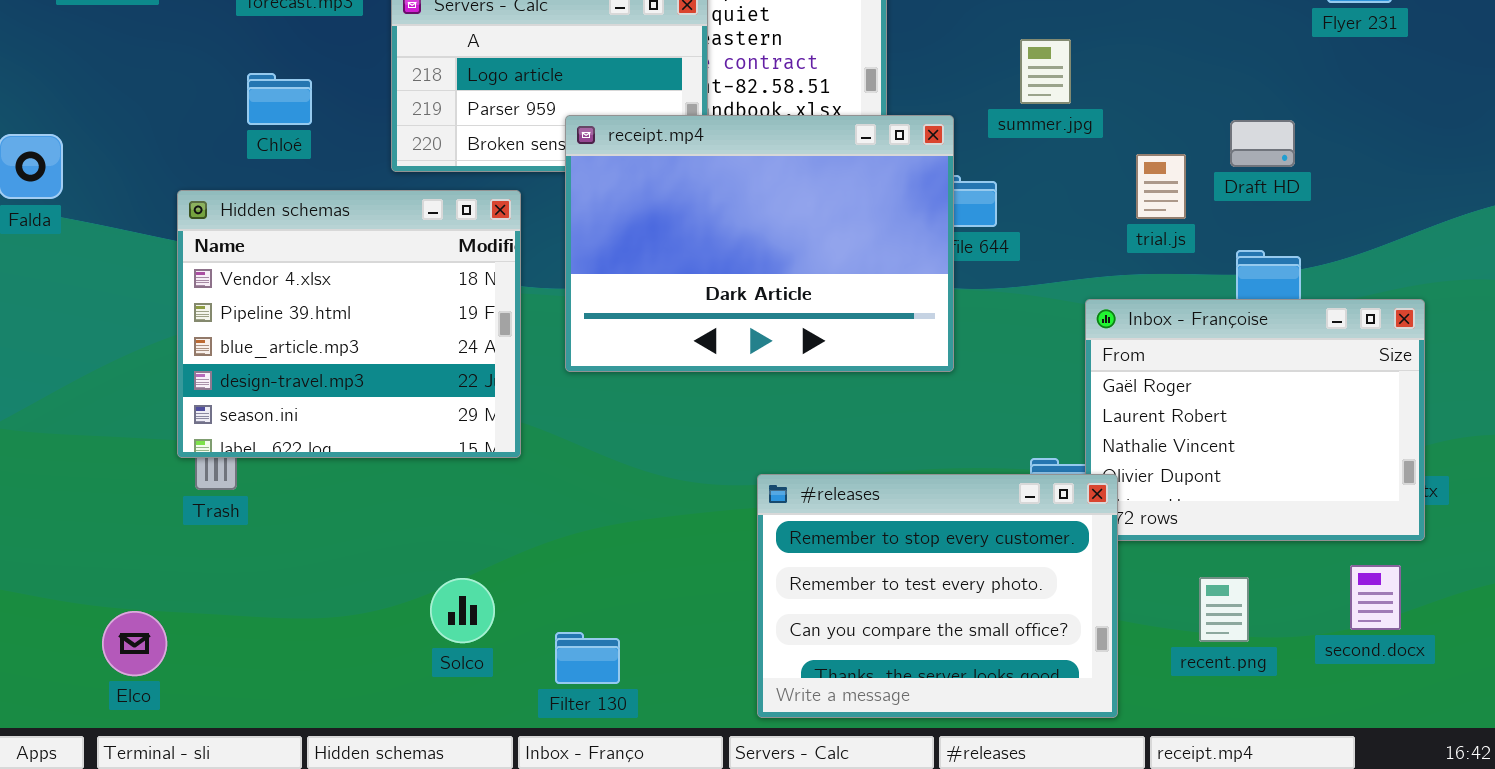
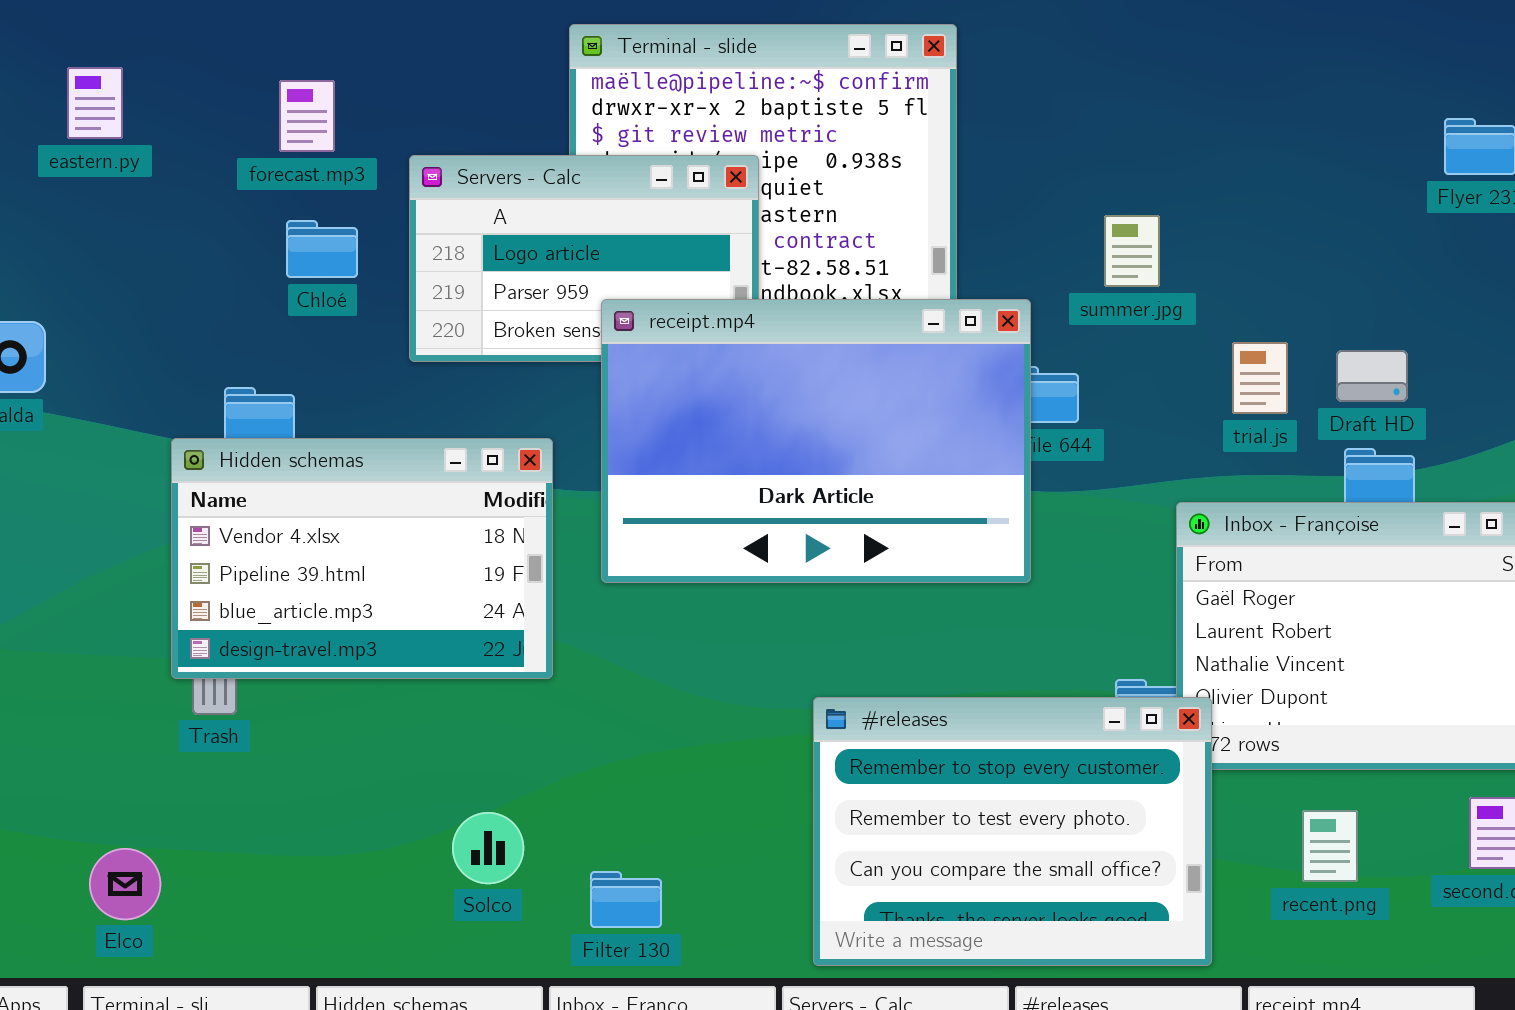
Chloé: [247,73,312,125] -> [286,220,358,278], moved
Draft HD: [1230,120,1295,167] -> [1336,350,1408,402], moved
Hidden schemas: [177,190,521,458] -> [171,438,553,679], resized

